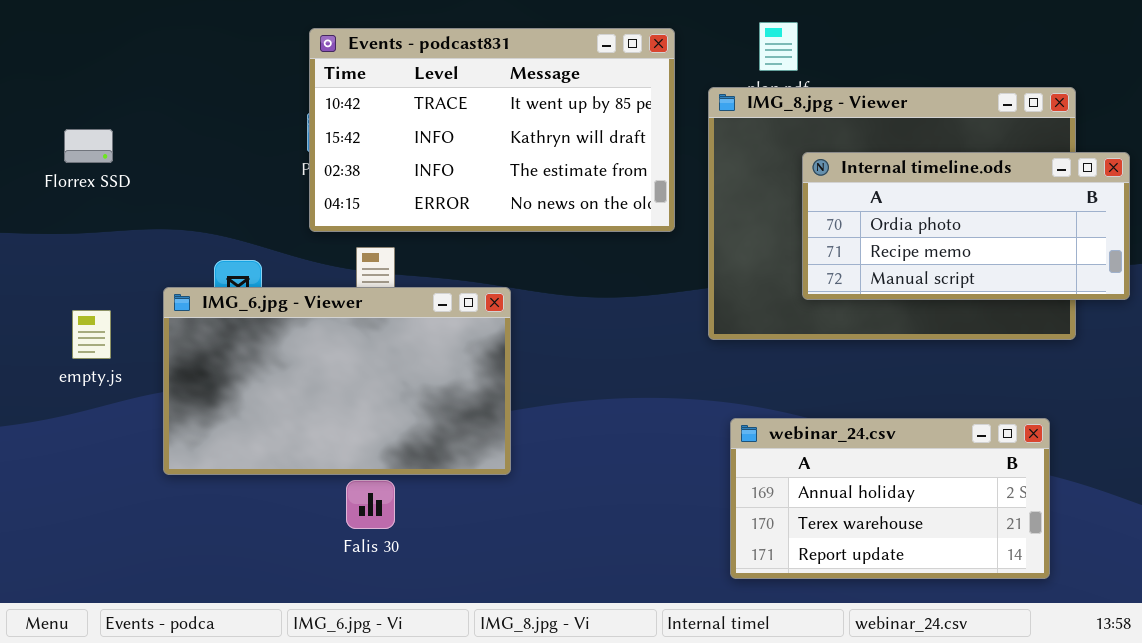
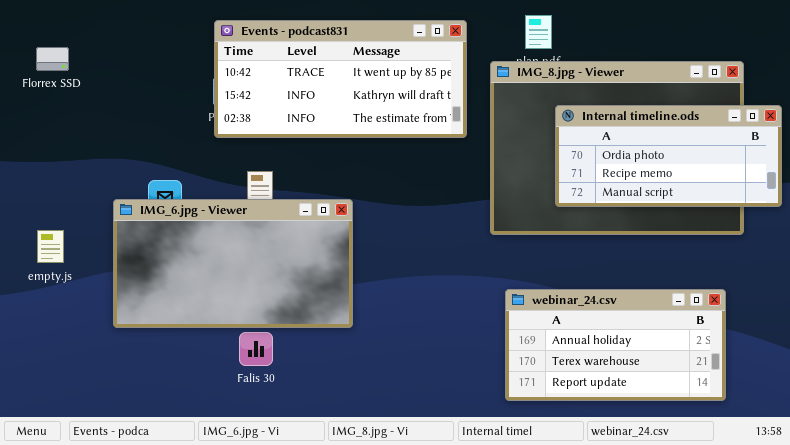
Events - podcast831: [309,28,675,232] -> [214,20,467,138], resized
Florrex SSD: [64,129,113,163] -> [36,47,69,71], moved
empty.js: [72,310,111,359] -> [37,230,64,263], moved

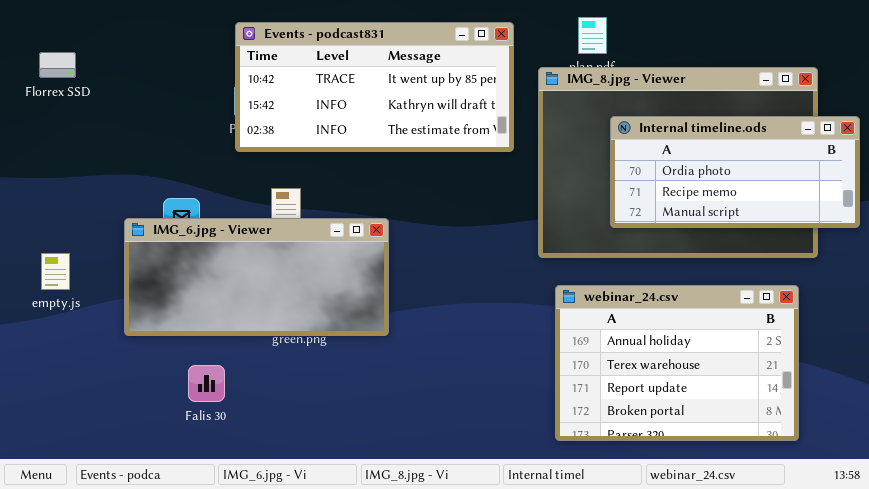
IMG_6.jpg - Viewer: [113,199,353,328] -> [124,218,389,336], resized
webinar_24.csv: [505,289,726,401] -> [555,285,799,441], resized
Falis 30: [239,332,273,366] -> [188,365,225,402], moved

